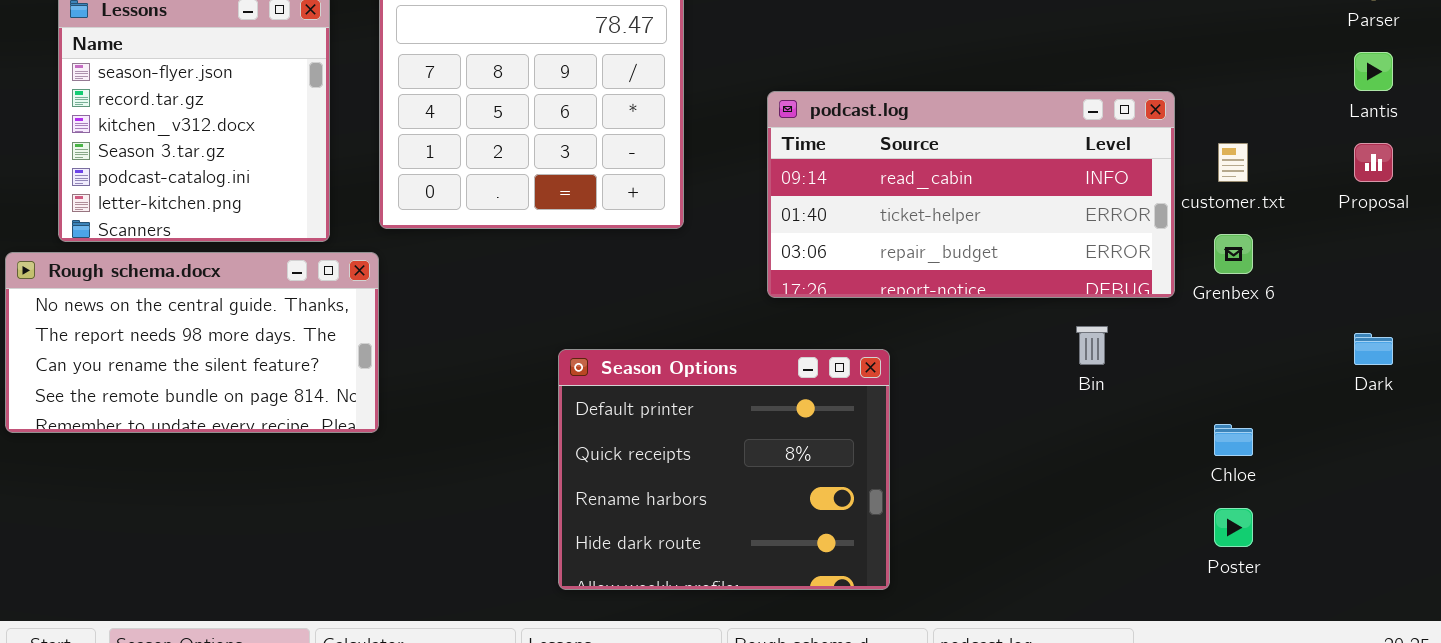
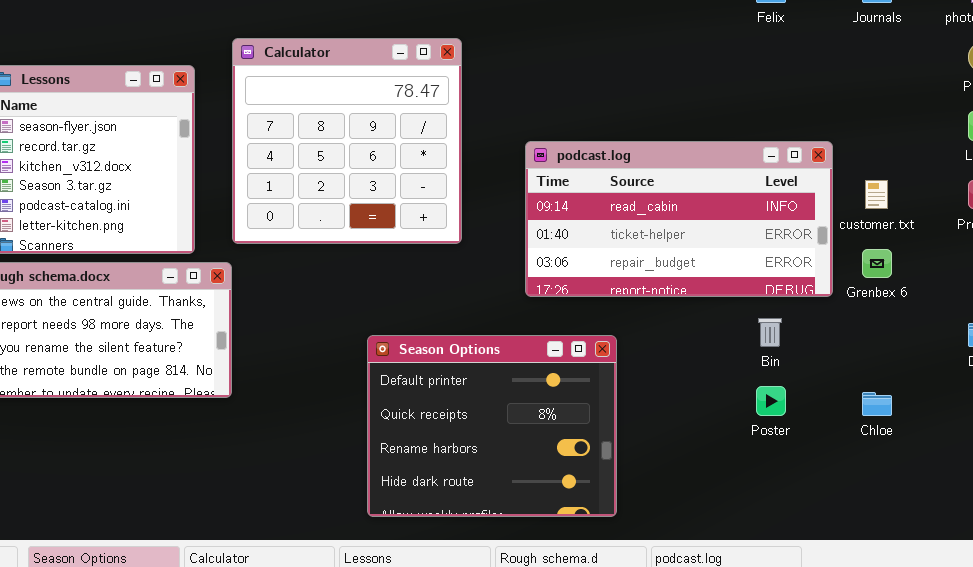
Poster: [1214,508,1253,547] -> [756,386,786,416], moved

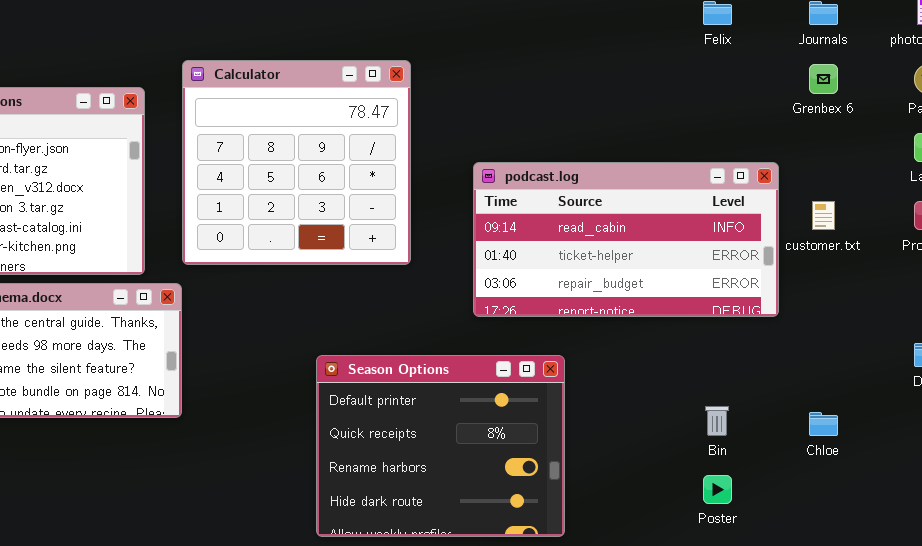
Grenbex 6: [862,249,892,278] -> [809,64,838,94], moved
Bin: [758,318,782,347] -> [705,406,729,436], moved
Poster: [756,386,786,416] -> [703,475,732,504], moved

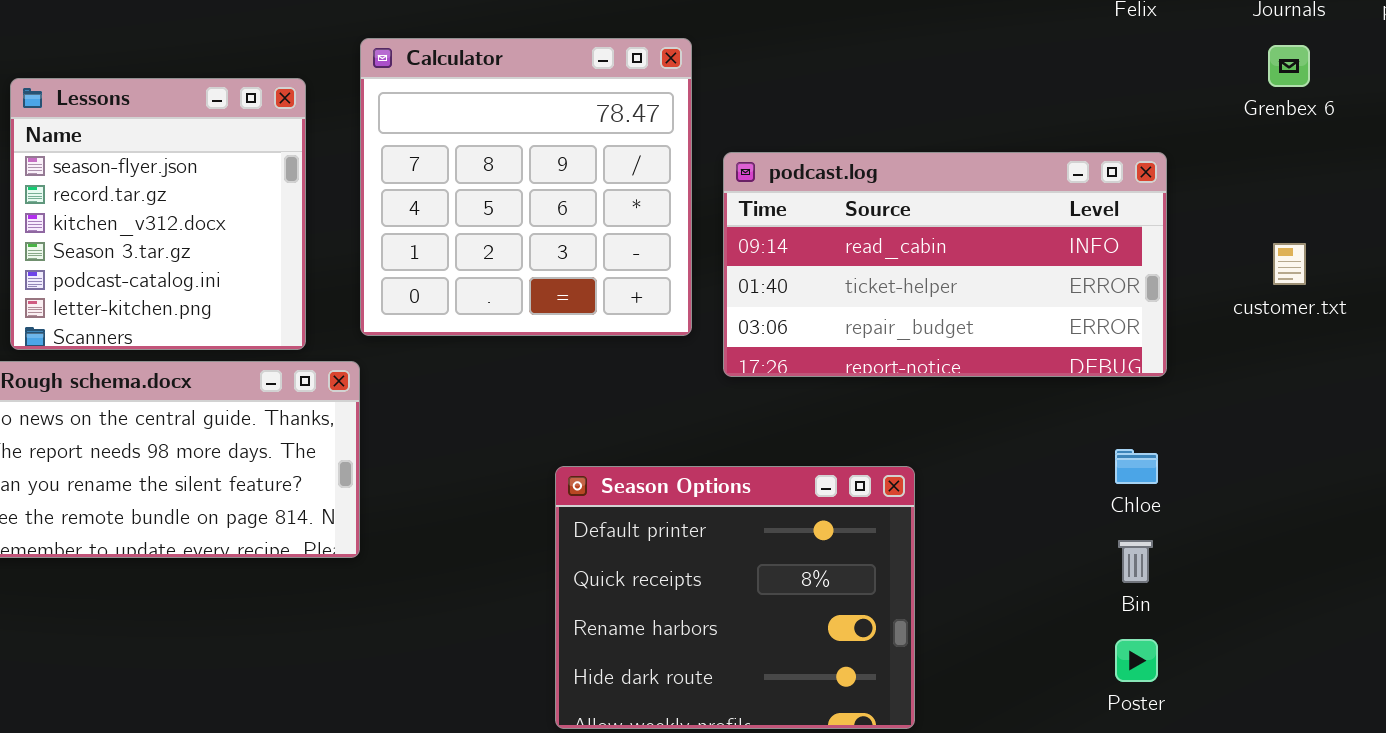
podcast.log: [473,162,779,317] -> [723,152,1167,377], moved
Chloe: [809,412,838,436] -> [1115,449,1158,484], moved

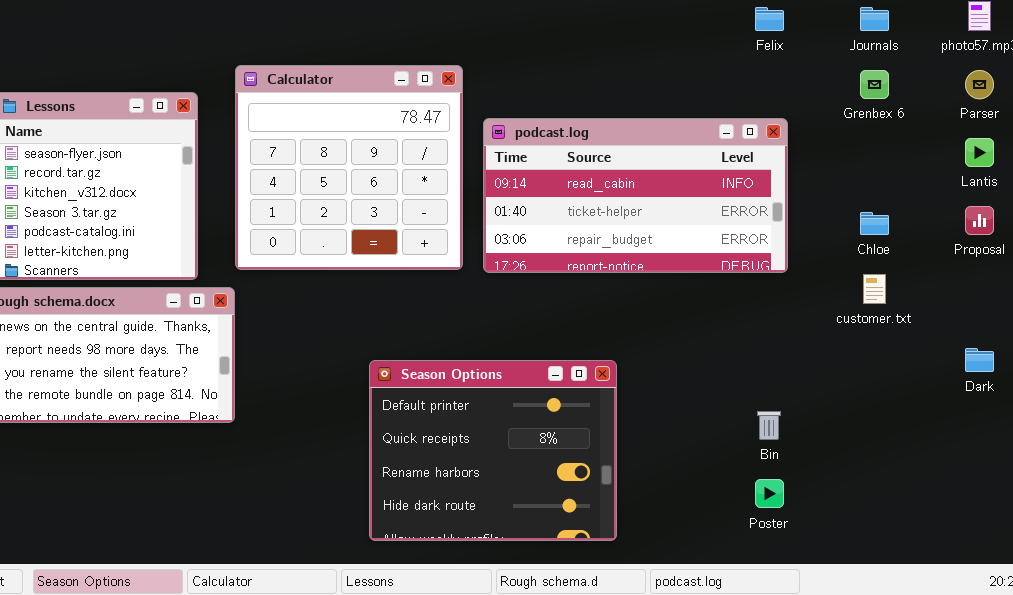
podcast.log: [723,152,1167,377] -> [483,118,788,273], moved
customer.txt: [1273,243,1306,285] -> [863,274,886,304], moved
Chloe: [1115,449,1158,484] -> [860,212,889,235], moved

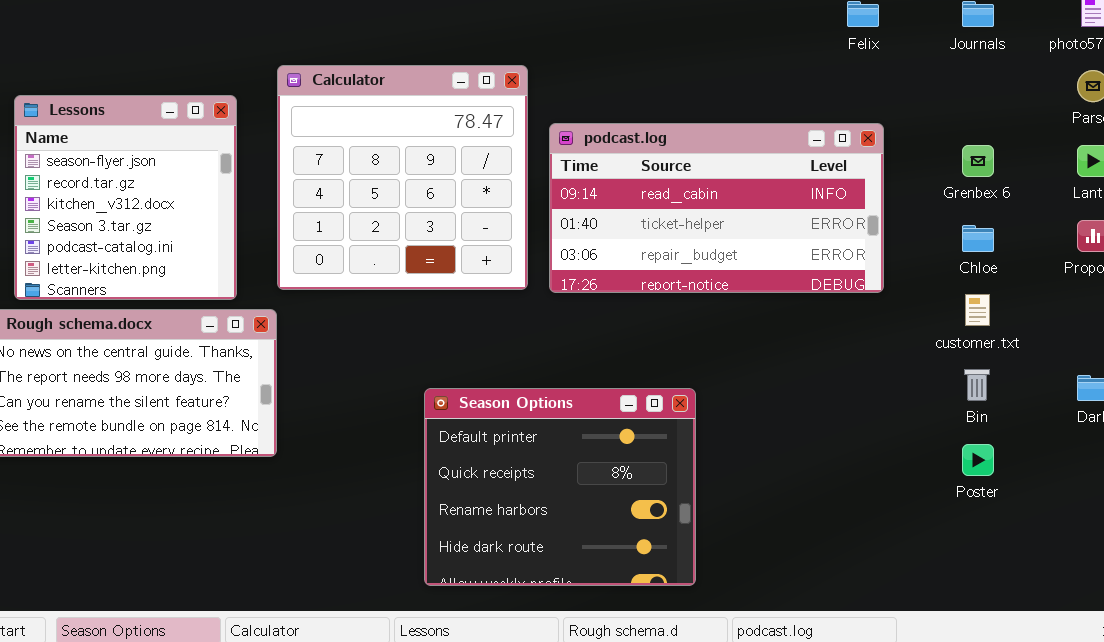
Grenbex 6: [860,70,889,99] -> [962,145,994,177], moved
Bin: [757,411,781,440] -> [964,369,990,401], moved
Poster: [755,479,784,508] -> [962,444,994,476], moved

